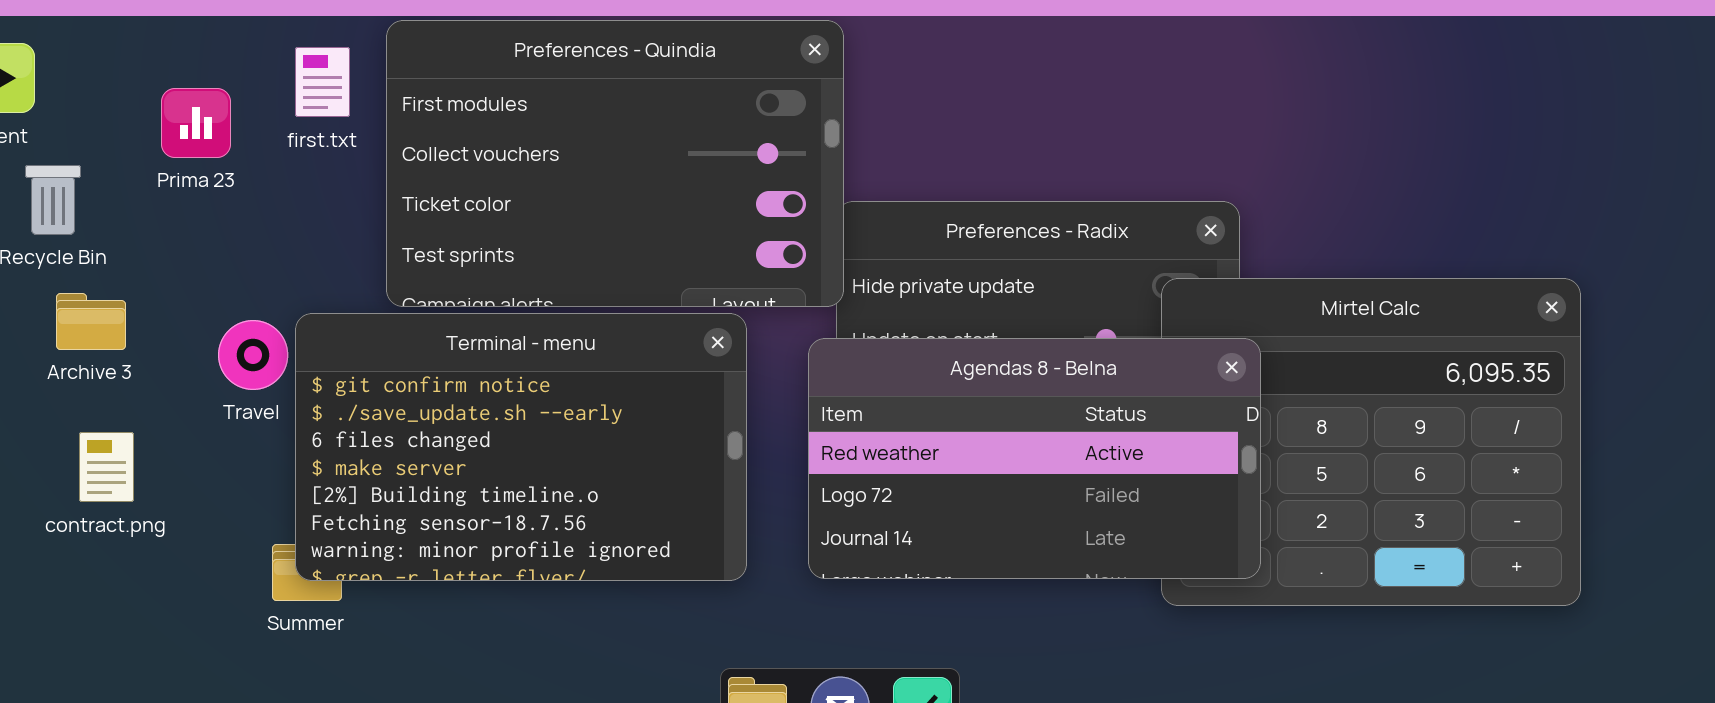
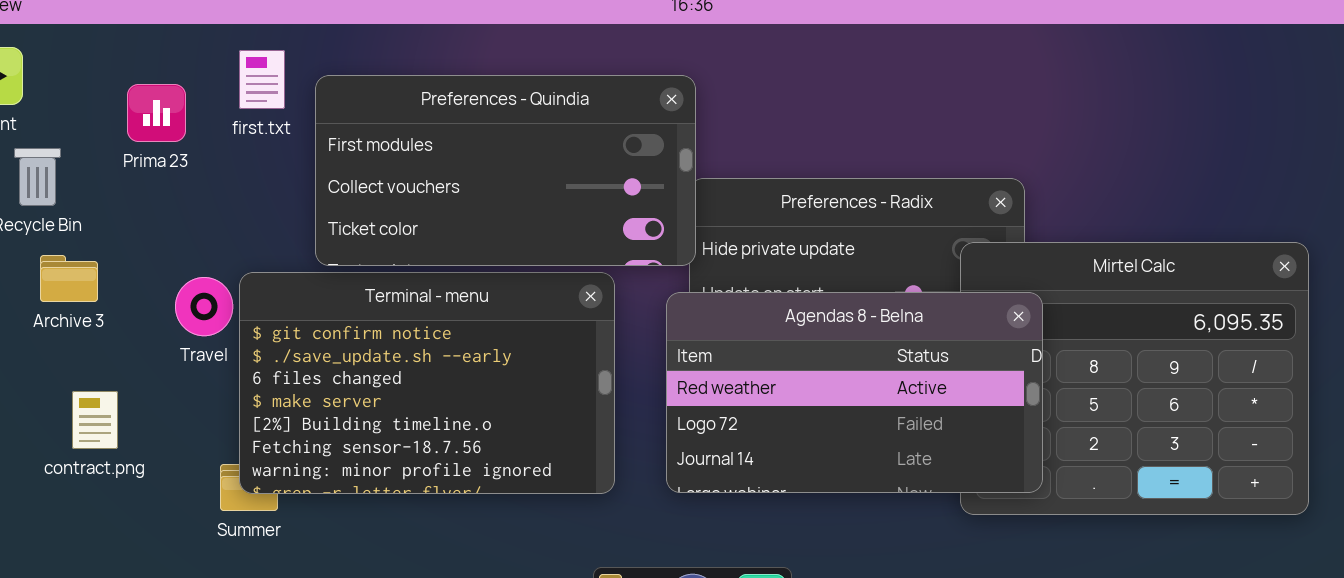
Preferences - Quindia: [386,20,844,307] -> [315,75,696,266], resized
contract.png: [79,432,134,502] -> [72,391,118,449], moved

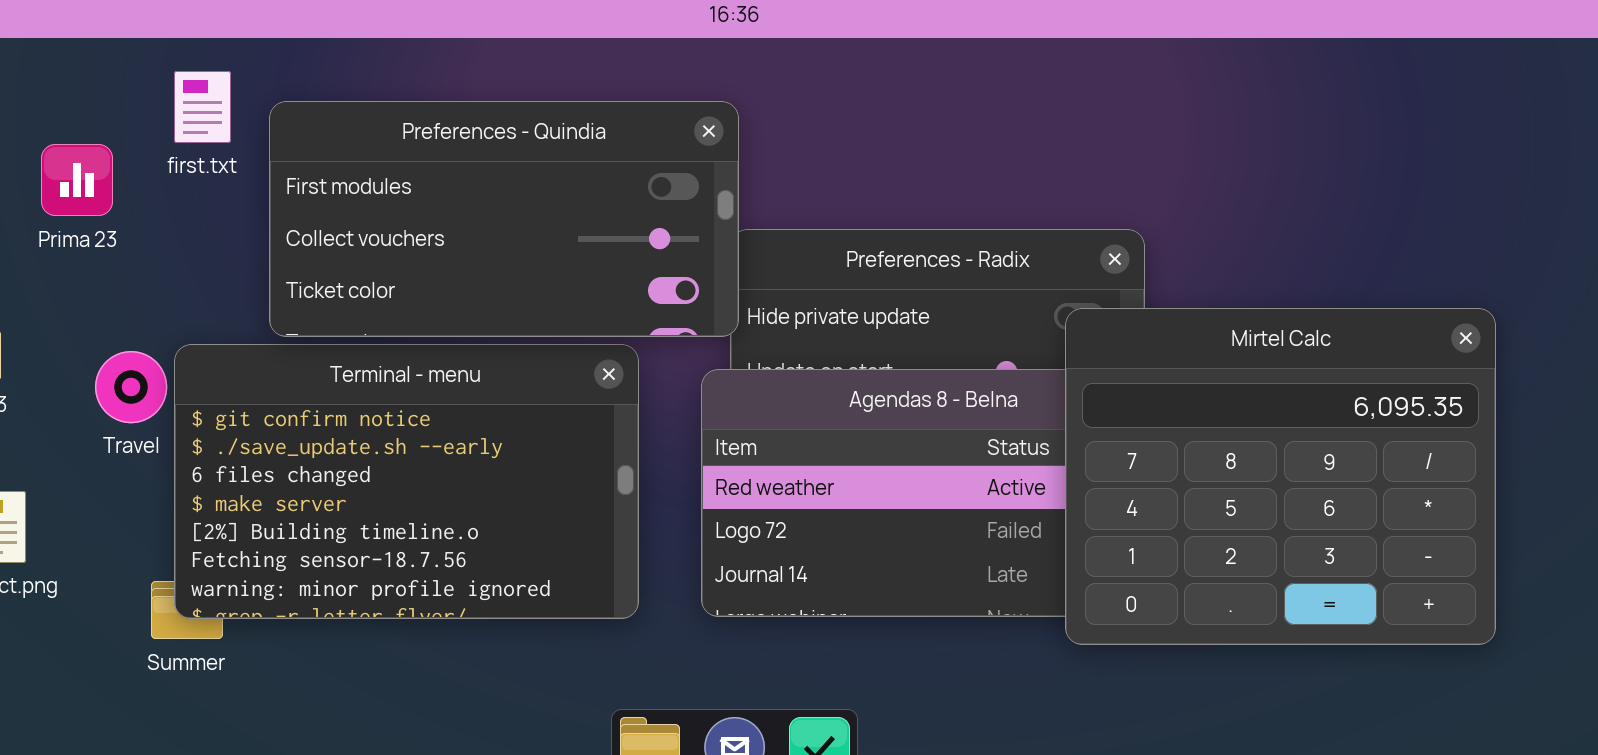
Prima 23: [127,84,186,142] -> [41,144,113,216], moved
Mirtel Calc: [960,242,1309,515] -> [1065,308,1496,645], raised

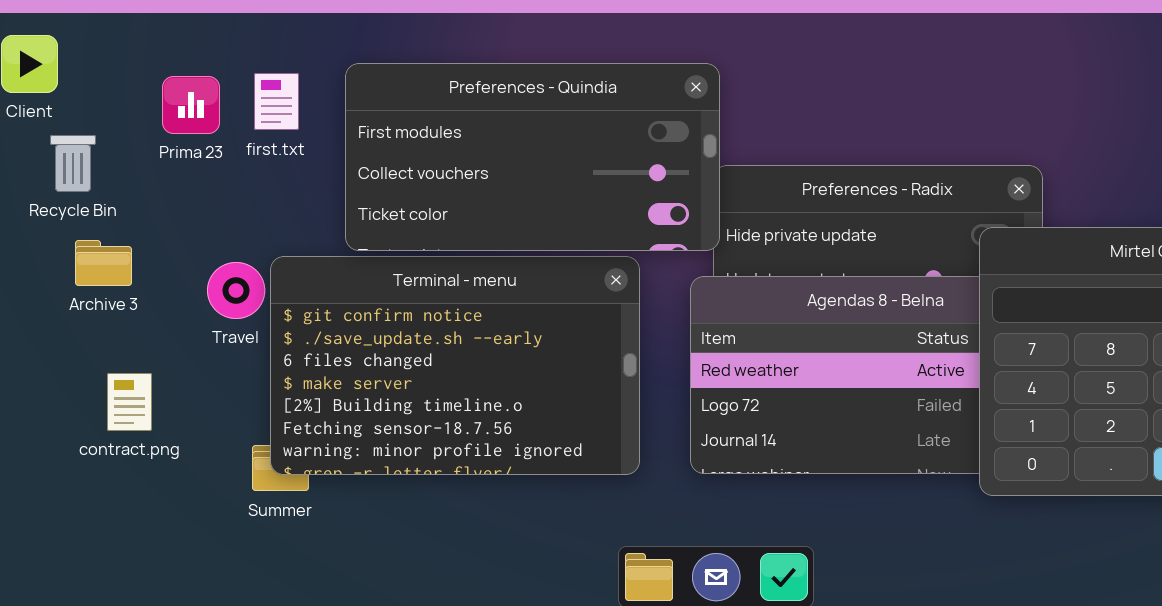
first.txt: [174,71,231,143] -> [254,73,299,130], moved
Prima 23: [41,144,113,216] -> [162,76,220,134], moved

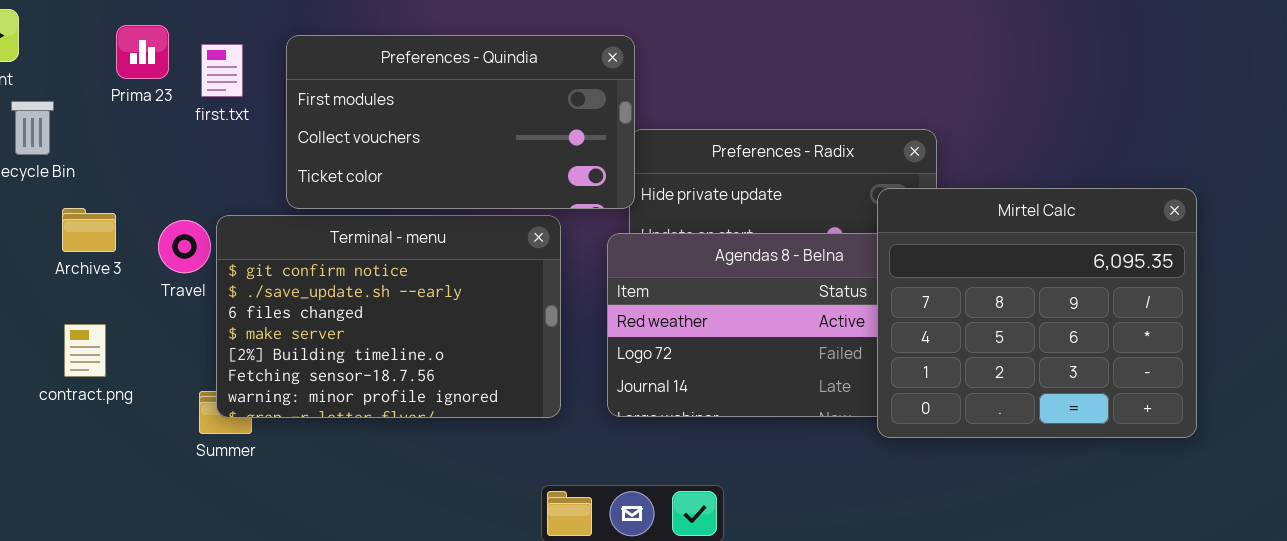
Prima 23: [162,76,220,134] -> [116,25,169,79], moved
Archive 3: [75,240,132,286] -> [62,208,116,252], moved

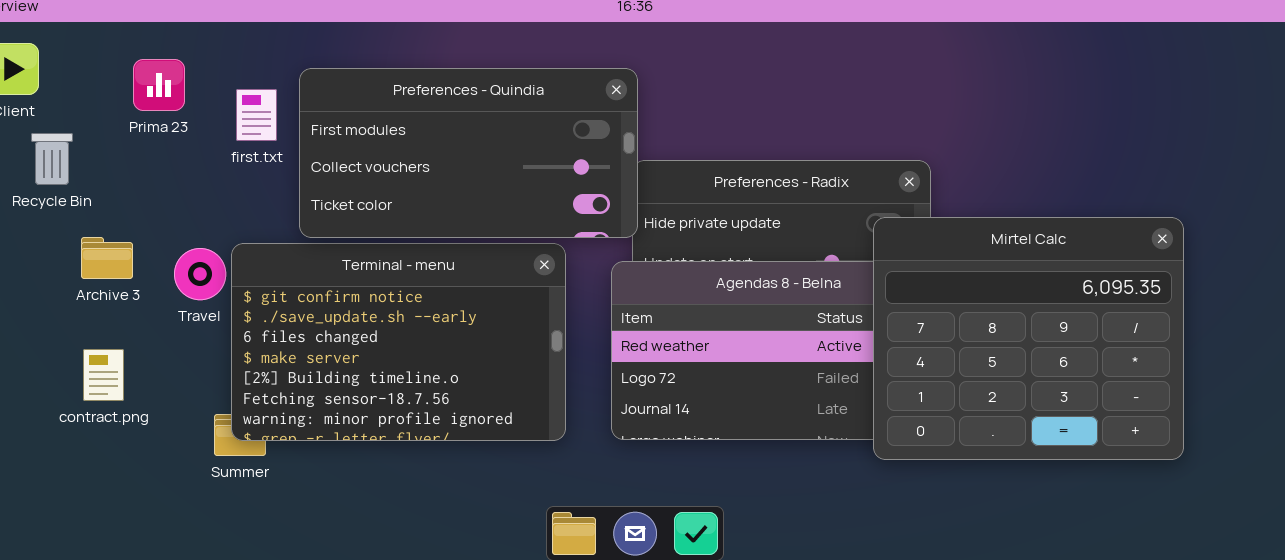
first.txt: [201,44,243,97] -> [236,89,277,141], moved

